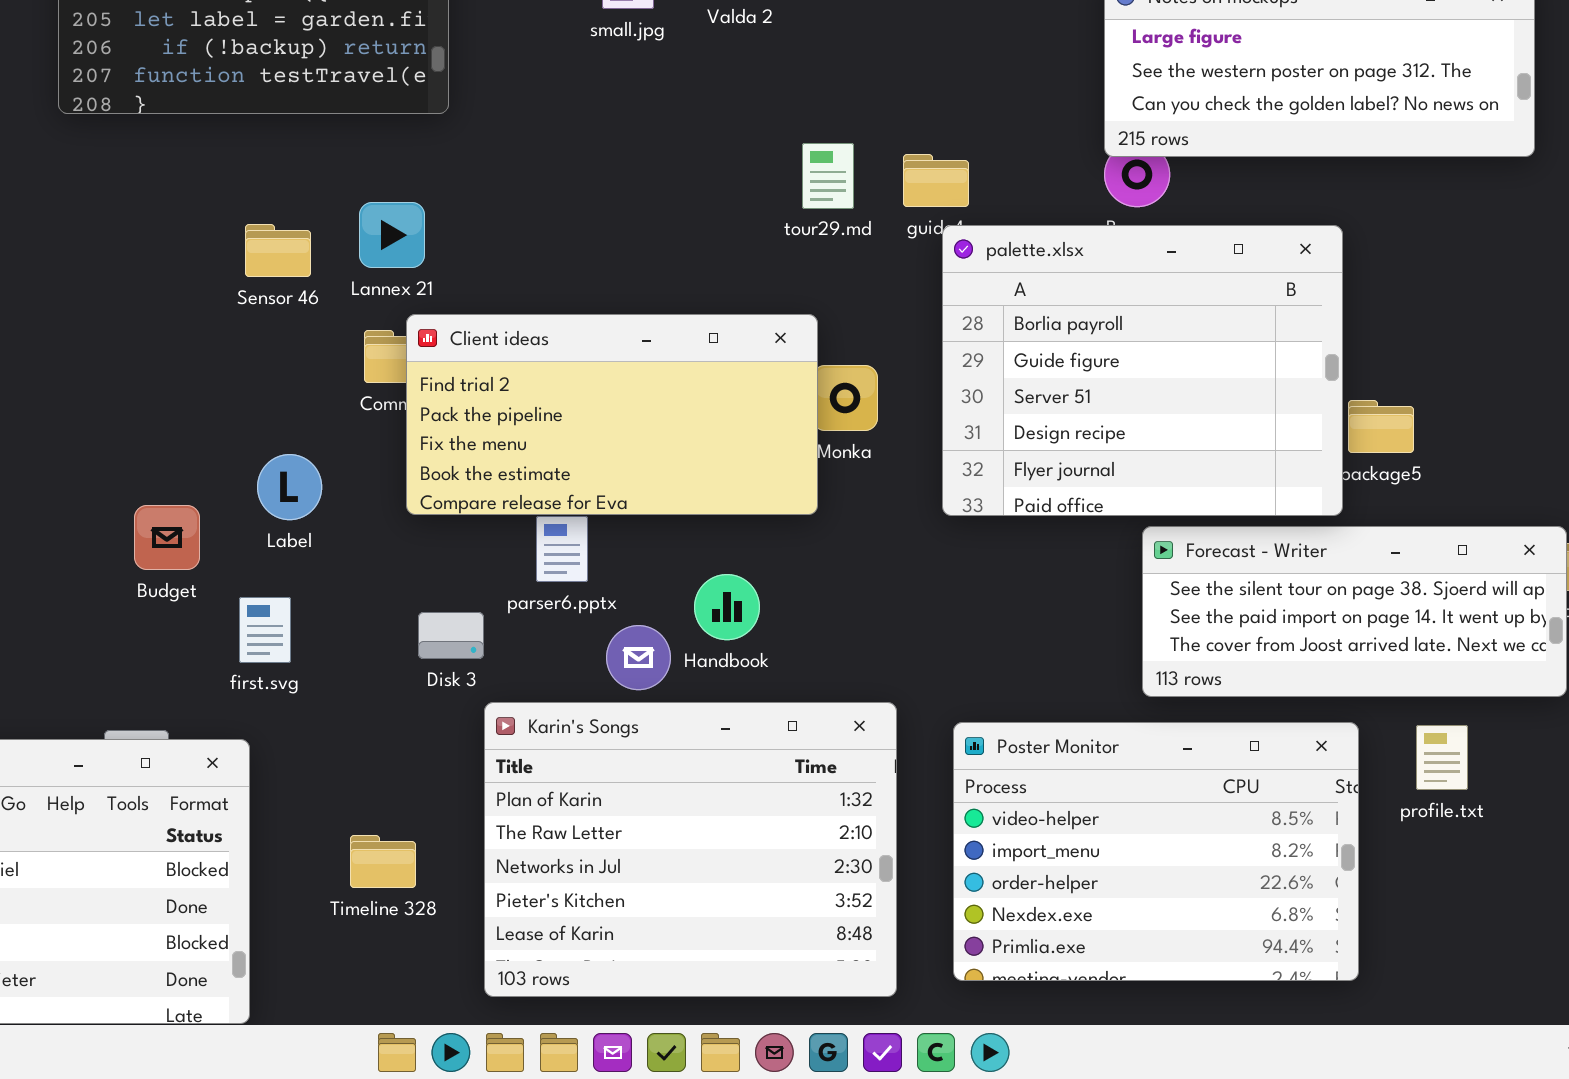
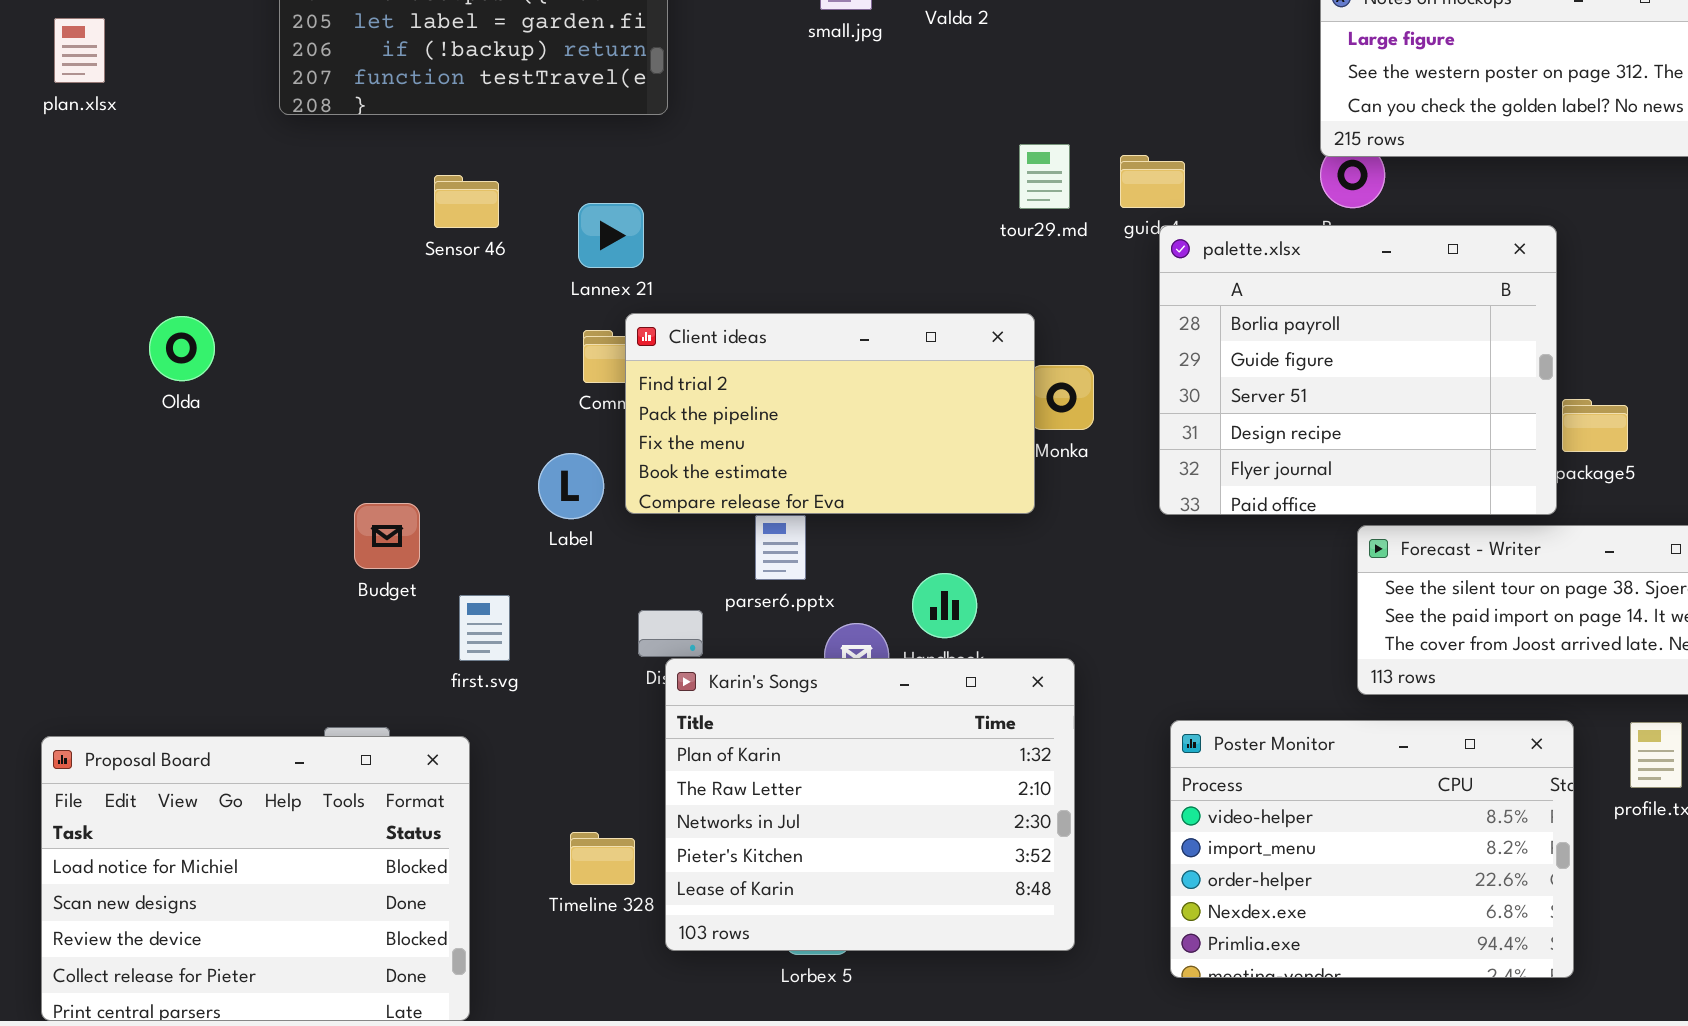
Sensor 46: [245,224,311,277] -> [434,175,499,228], moved
Label: [257,454,322,520] -> [538,453,604,519], moved
Karin's Songs: [484,702,897,997] -> [665,658,1075,951], moved

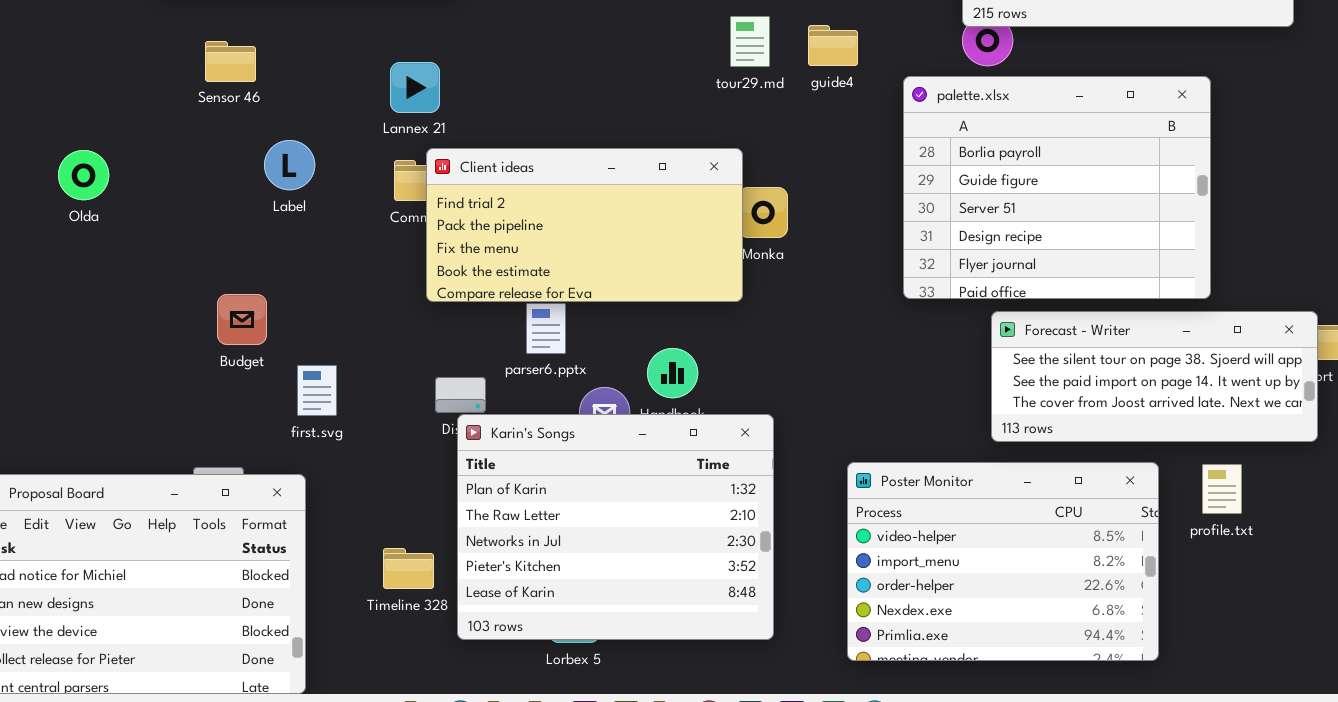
Sensor 46: [434,175,499,228] -> [205,41,256,82], moved
palette.xlsx: [1159,225,1557,515] -> [903,76,1211,299], moved
Label: [538,453,604,519] -> [264,140,315,190], moved

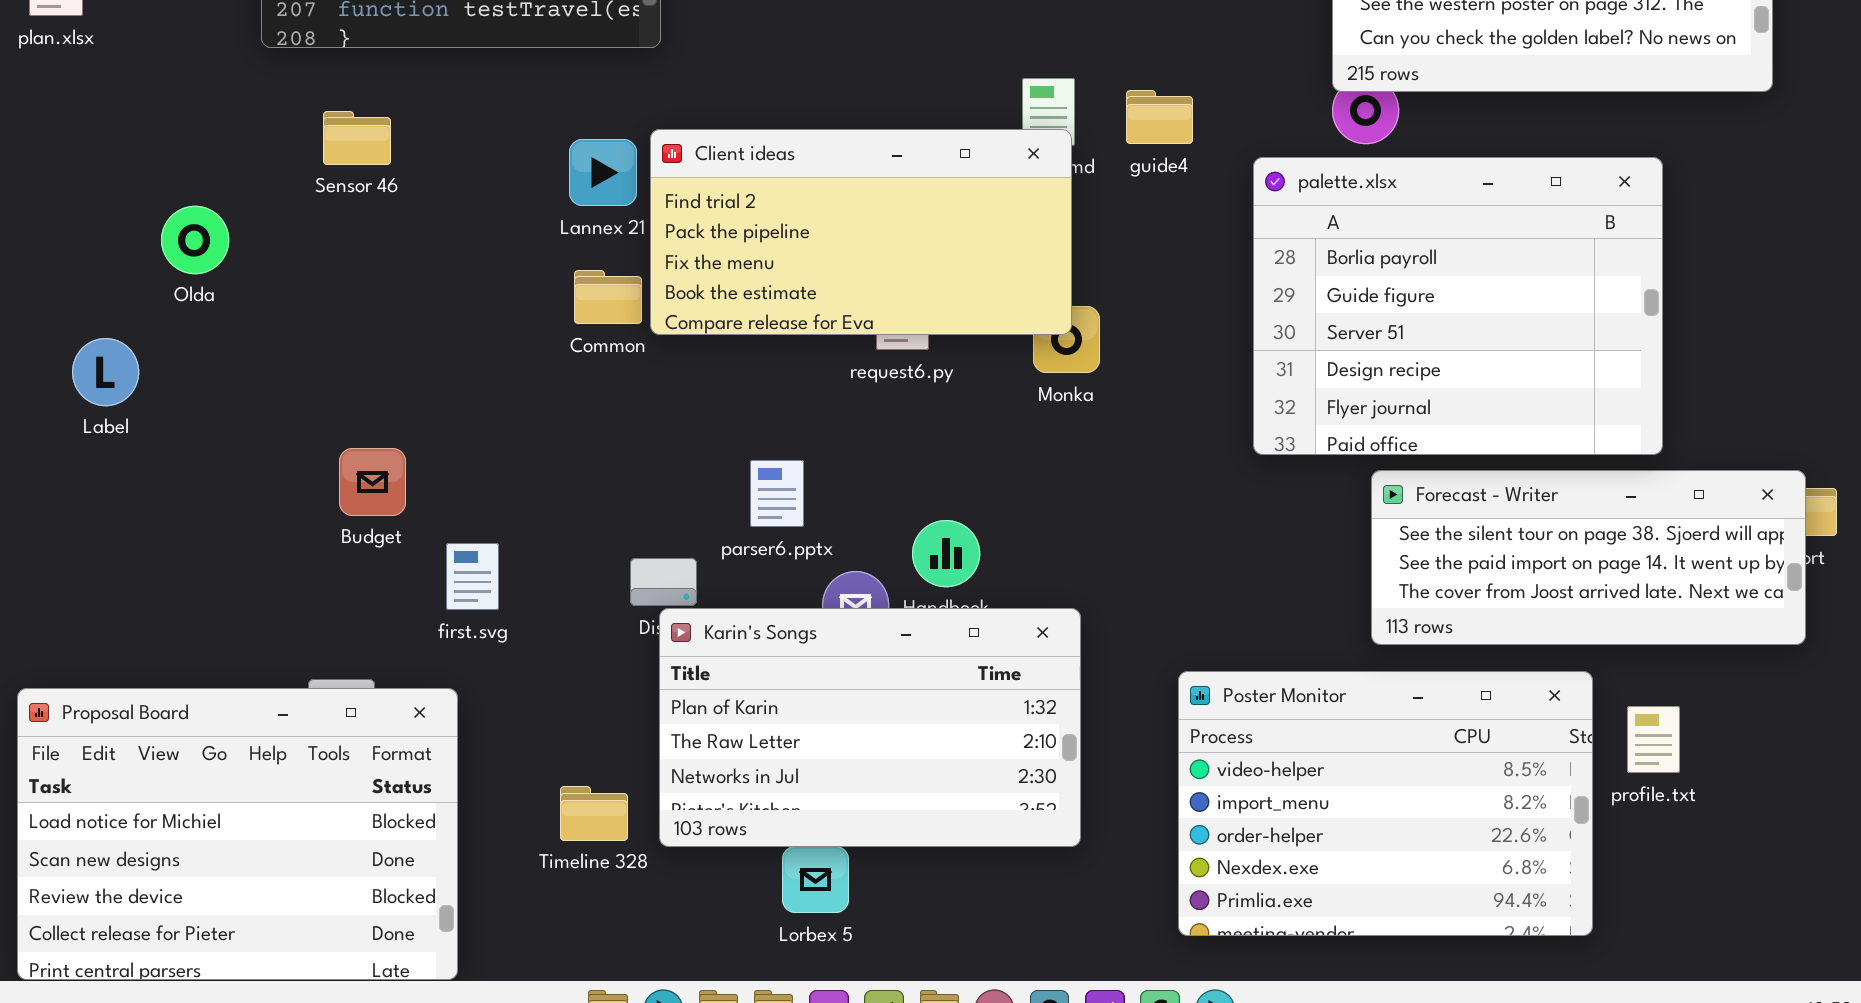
Label: [264,140,315,190] -> [72,338,139,406], moved
Client ideas: [426,148,743,302] -> [650,129,1072,335], moved
Olda: [58,150,109,200] -> [161,206,229,274], moved
Karin's Songs: [457,414,774,640] -> [659,608,1081,847], resized
profile.txt: [1202,464,1242,514] -> [1627,706,1680,773], moved

